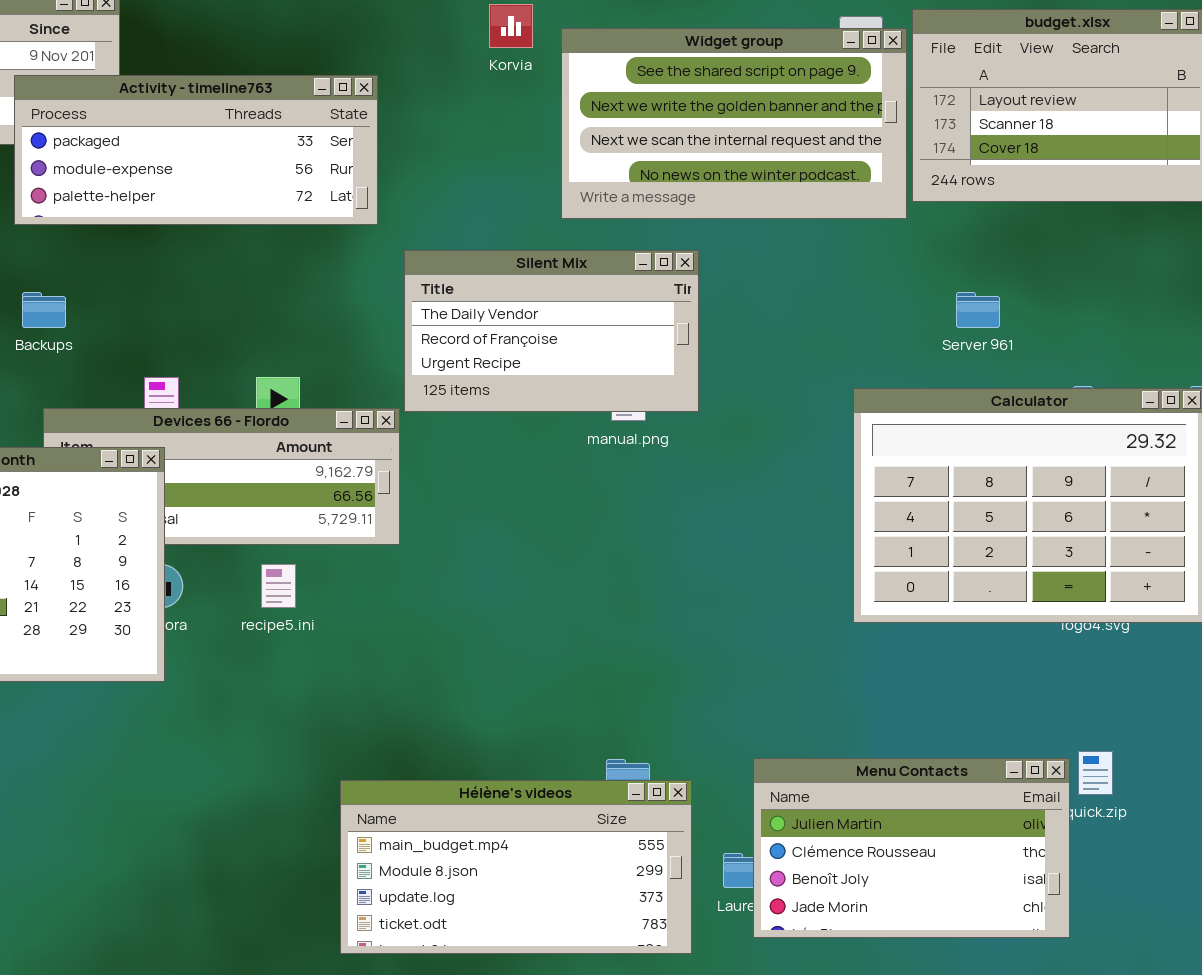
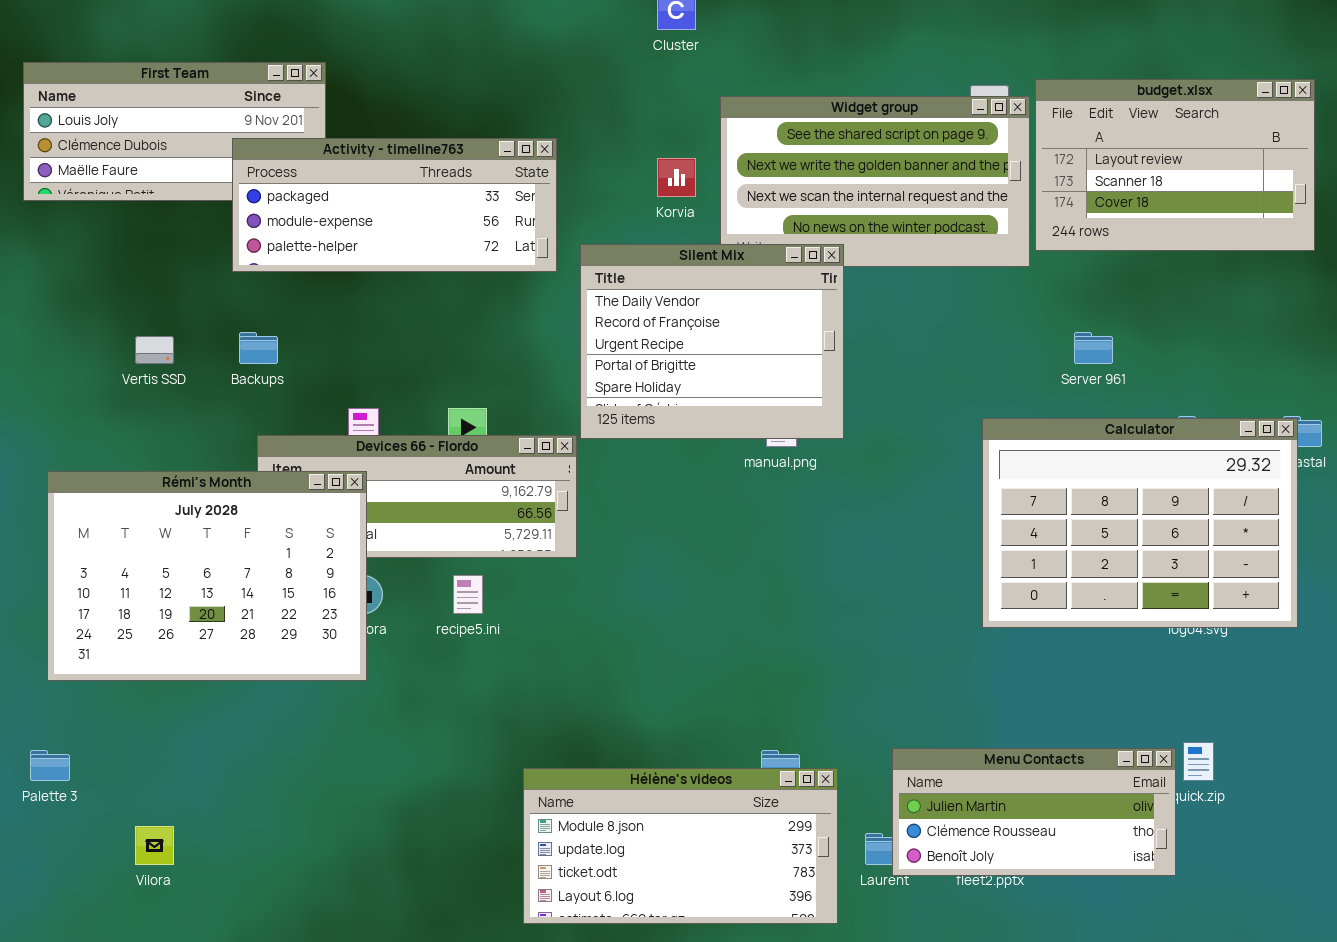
Korvia: [489,4,533,48] -> [657,158,696,197], moved
Silent Mix: [404,250,699,412] -> [580,244,844,439], resized
Menu Contacts: [753,758,1070,938] -> [892,748,1176,876], resized
Hélène's videos: [340,780,692,954] -> [523,768,838,924], scrolled down 1 row

